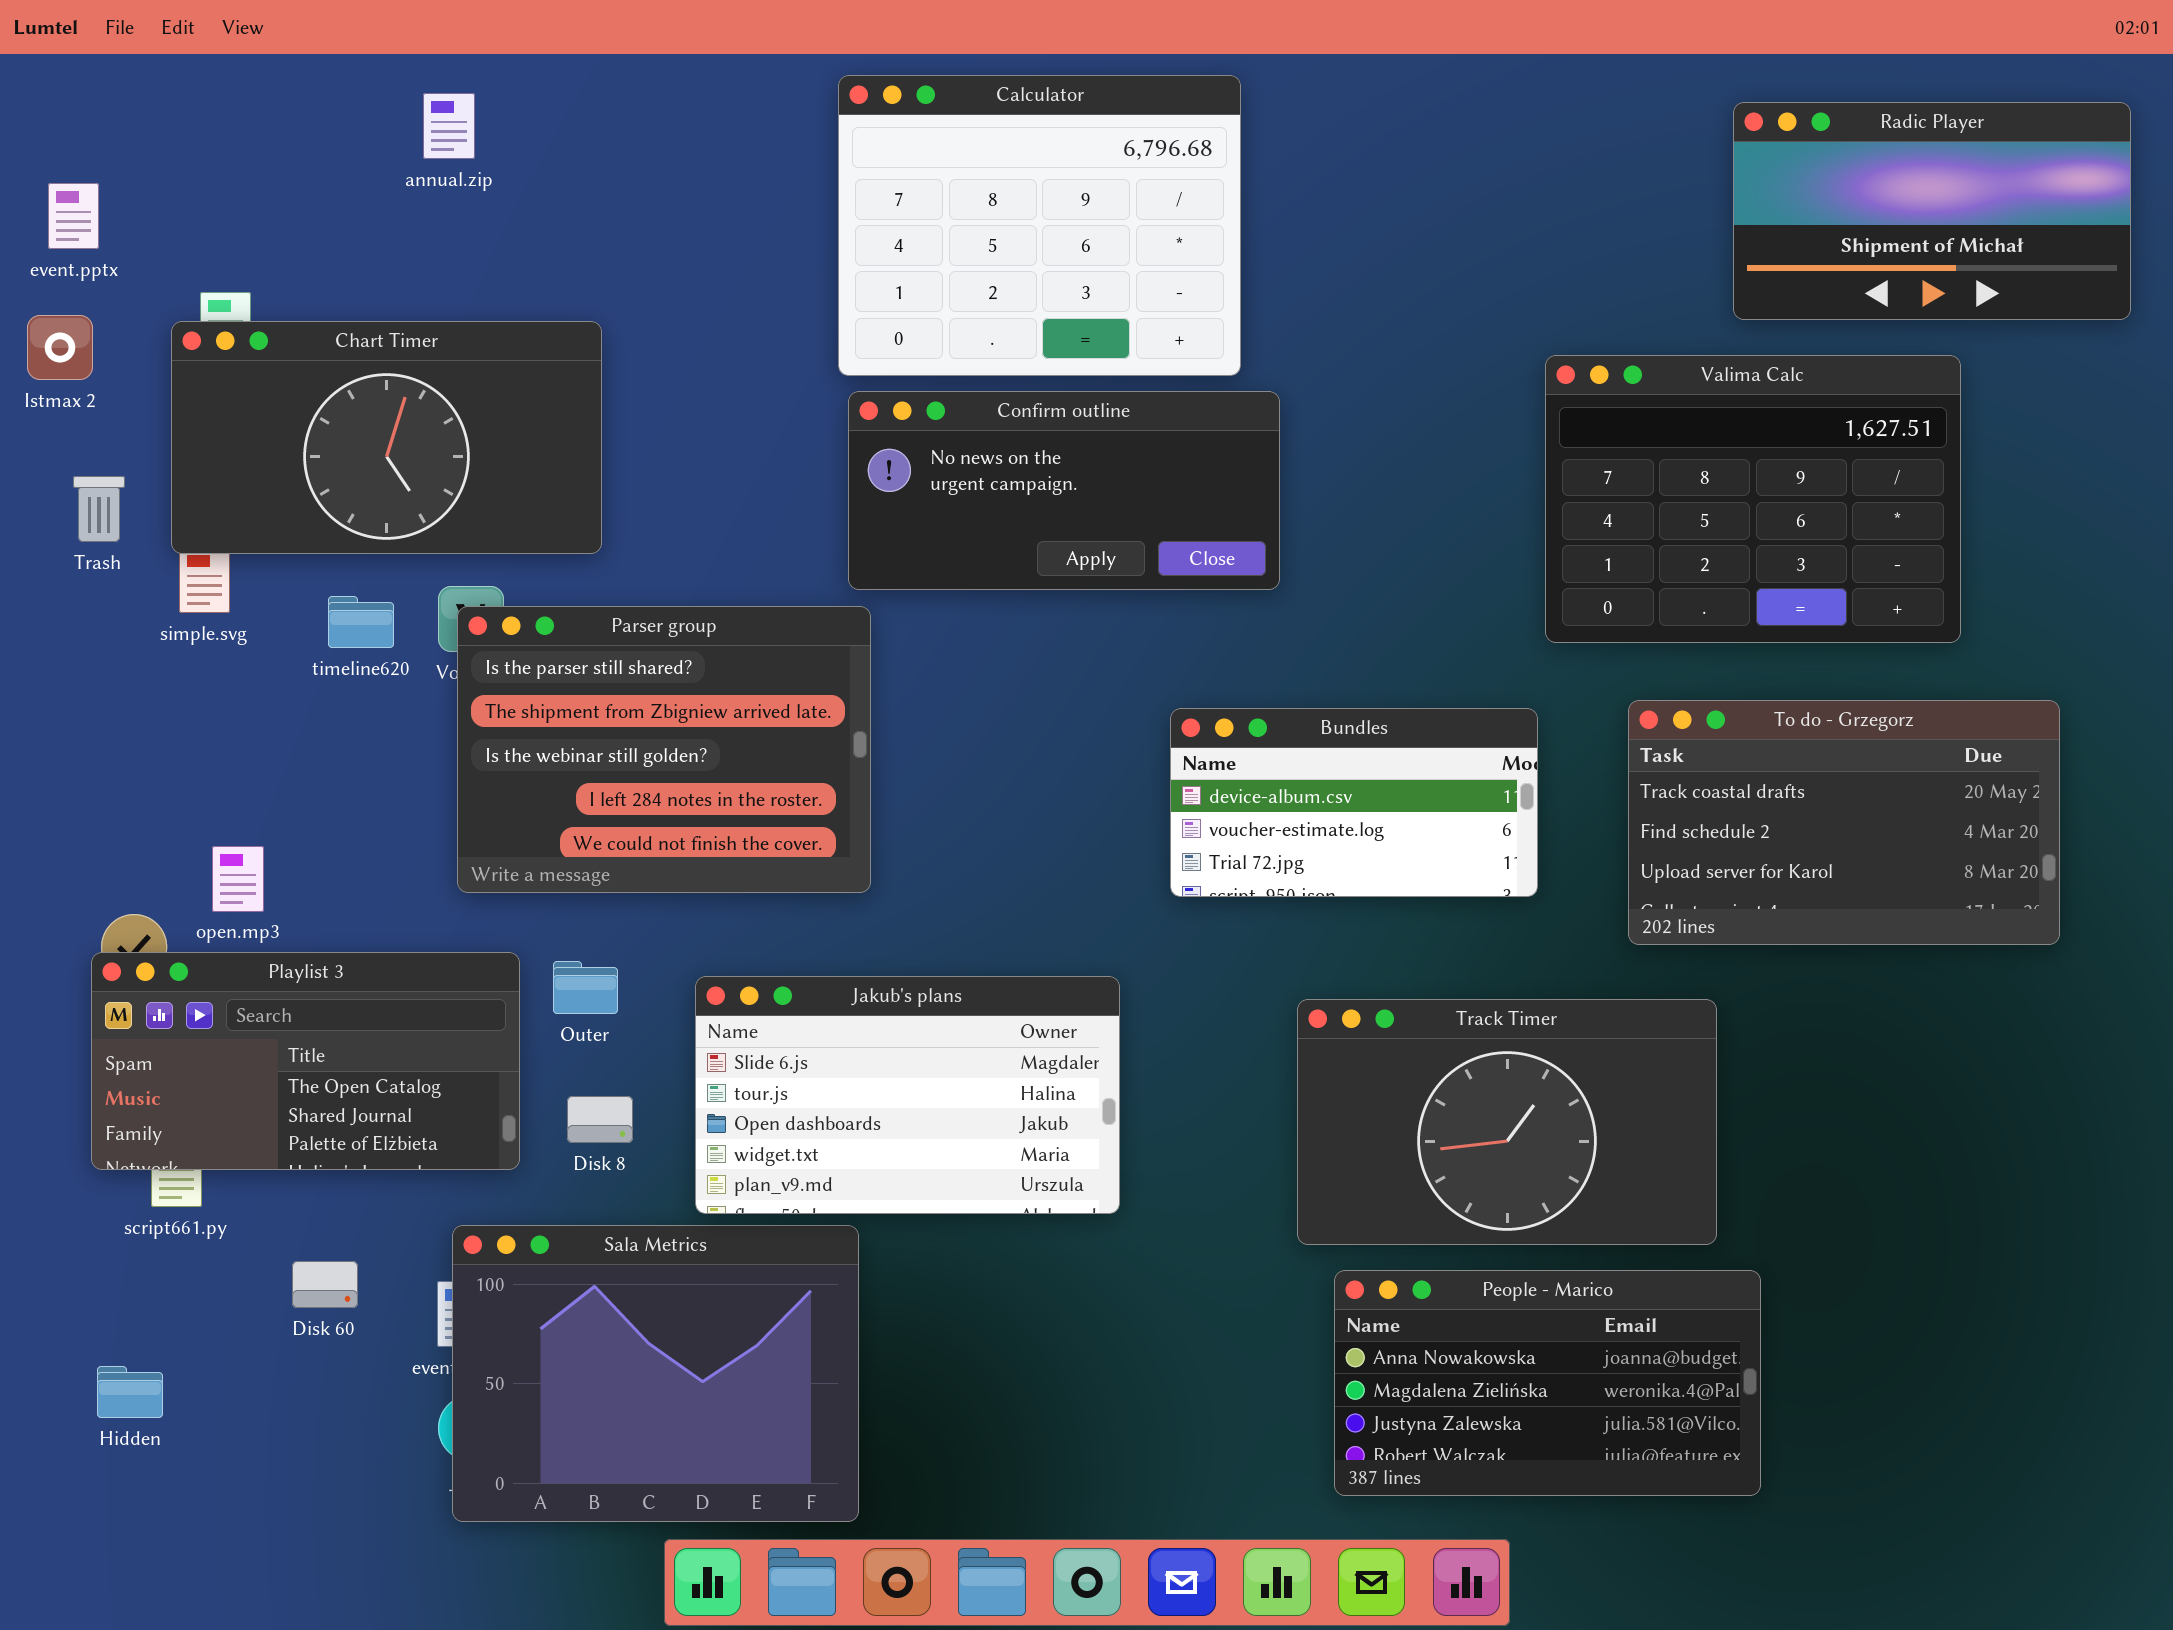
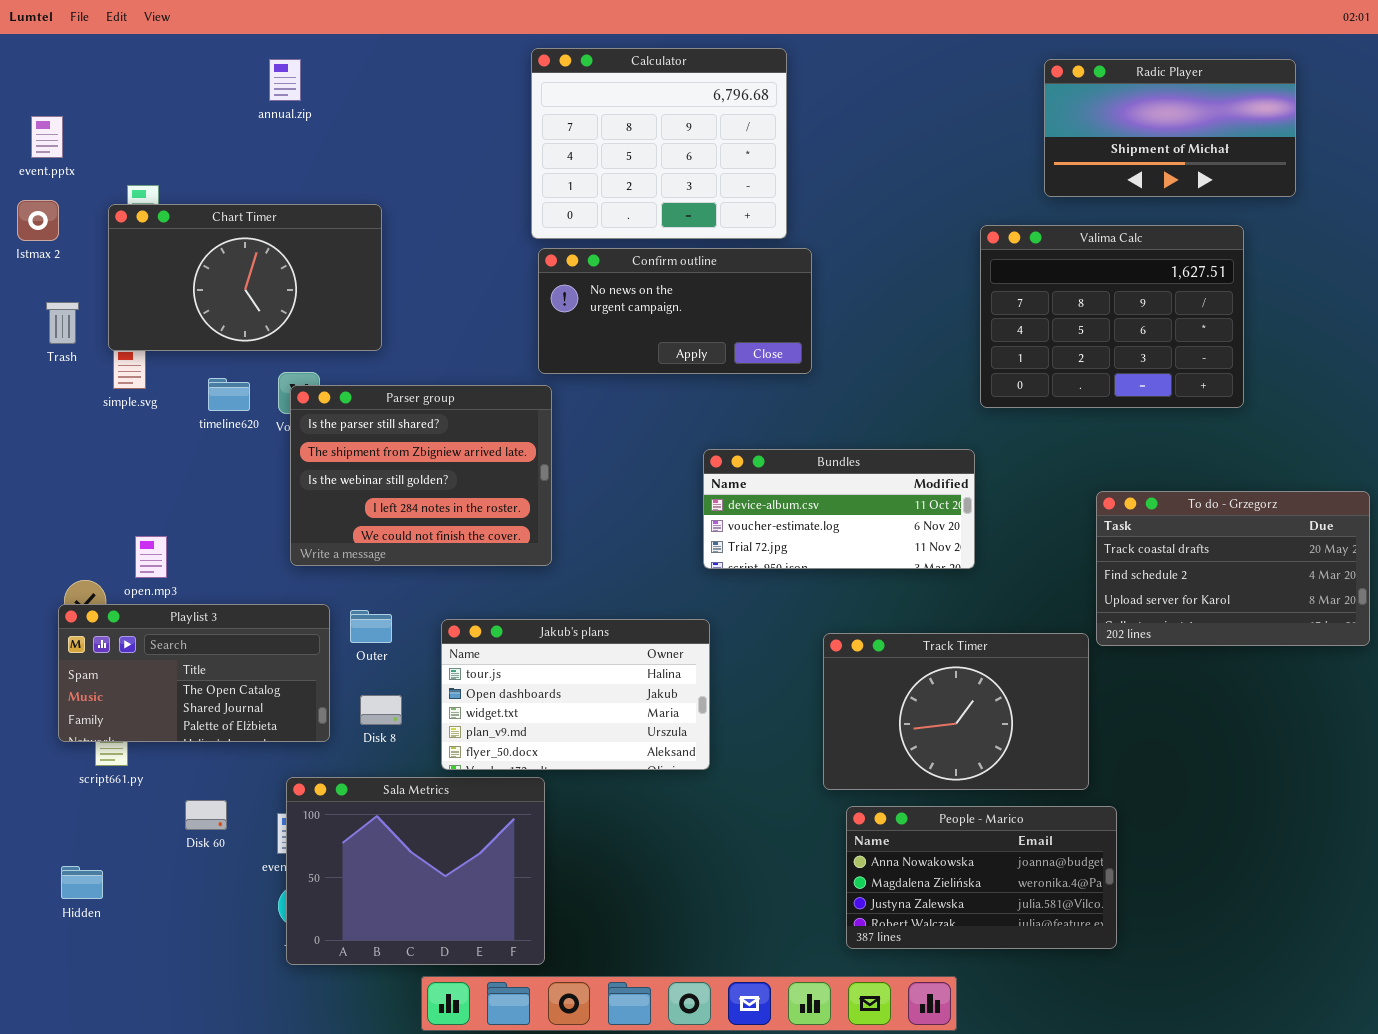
Radic Player: [1733,102,2131,320] -> [1044,59,1296,197], moved
To do - Grzegorz: [1628,700,2060,945] -> [1096,491,1370,646], moved
Bundles: [1170,708,1538,897] -> [703,449,975,569], resized
Jakub's plans: [695,976,1120,1214] -> [441,619,710,770], scrolled down 1 row

